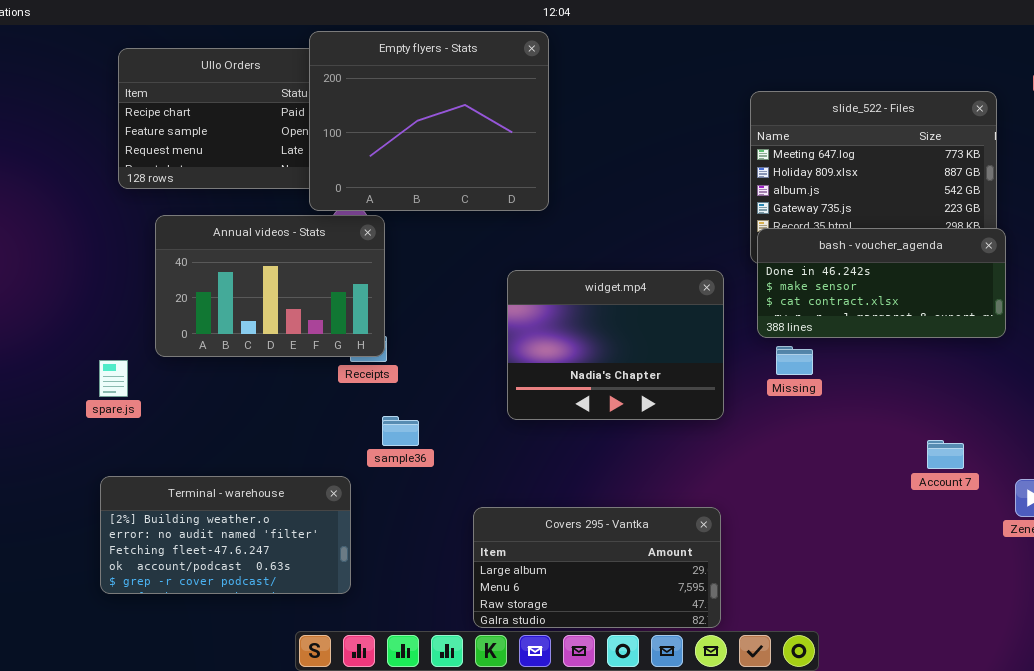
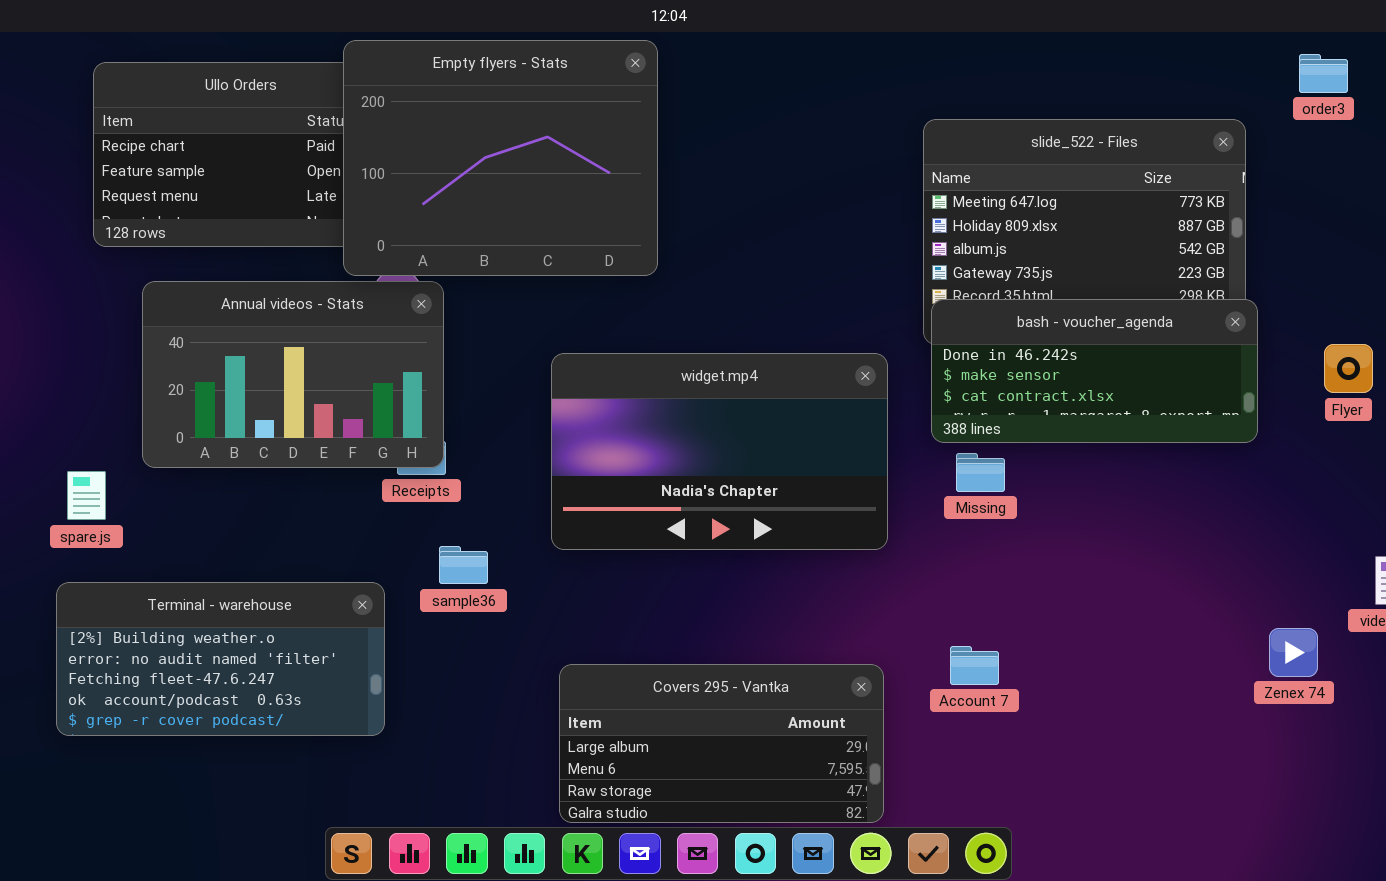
widget.mp4: [507,270,724,420] -> [551,353,888,550], resized
Account 7: [927,440,964,469] -> [950,646,999,685], moved
Terminal - warehouse: [100,476,351,594] -> [56,582,385,736], moved

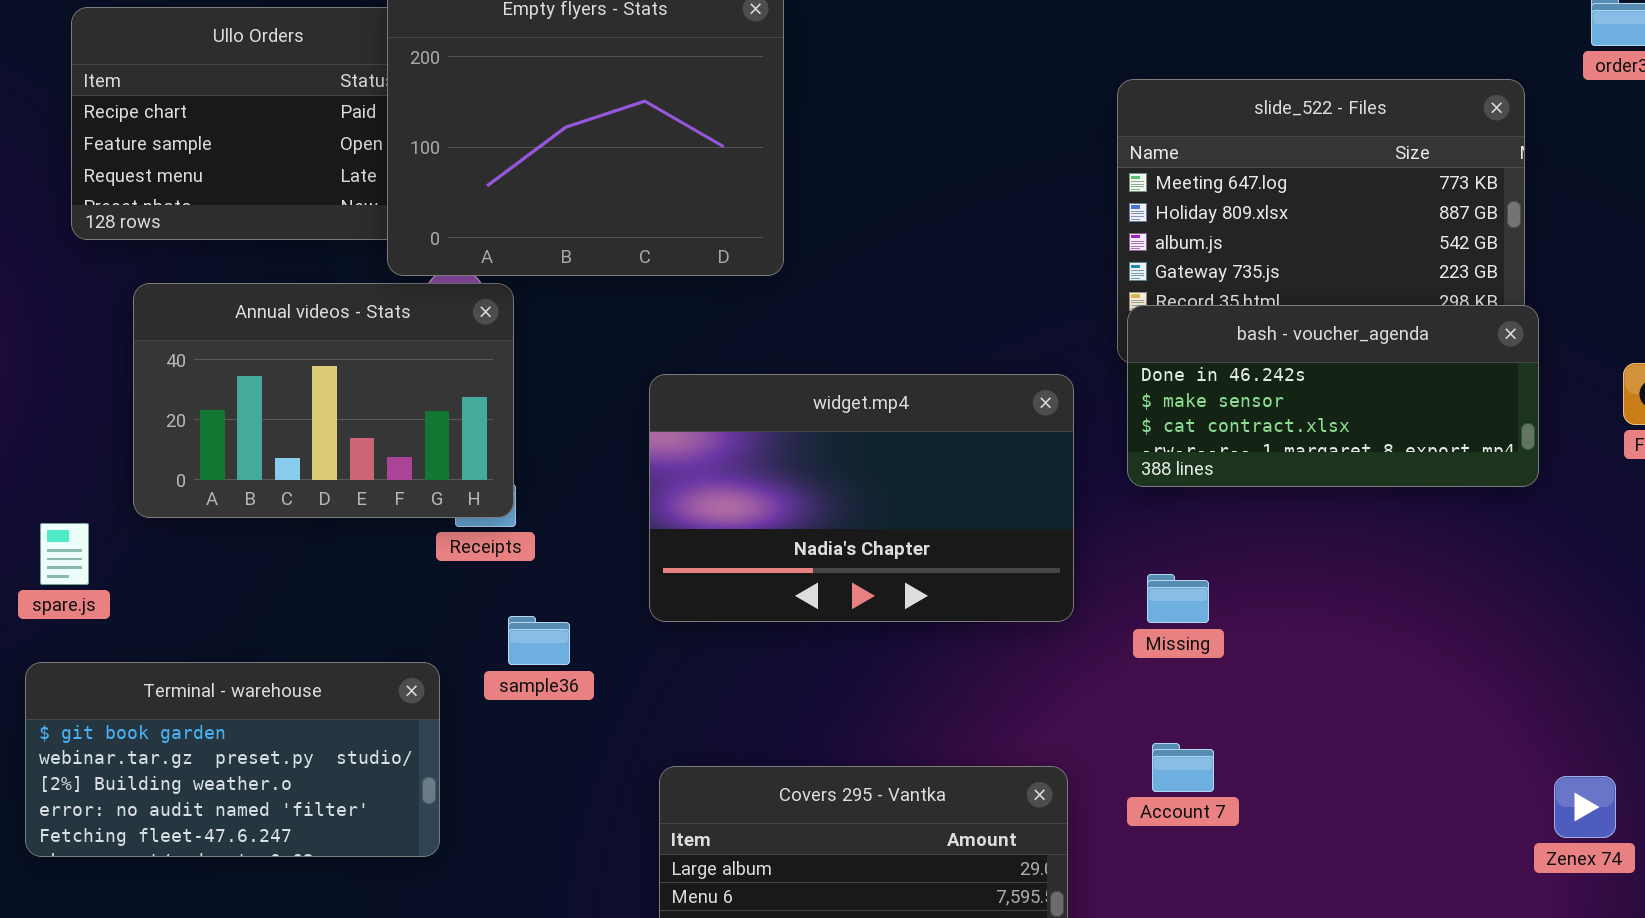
Missing: [956,453,1005,492] -> [1147,574,1209,623], moved
Terminal - warehouse: [56,582,385,736] -> [25,662,440,857], scrolled up 2 rows
Zenex 74: [1269,628,1318,677] -> [1554,776,1616,838], moved

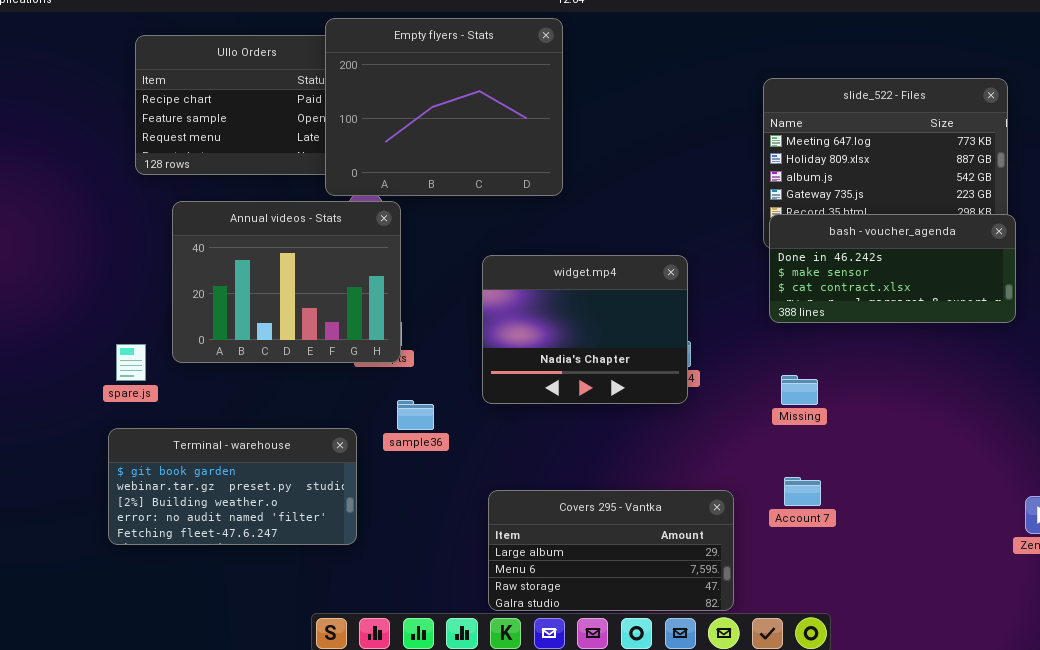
Annual videos - Stats: [133,283,514,518] -> [172,201,401,363], resized
widget.mp4: [649,374,1074,622] -> [482,255,688,404], resized

